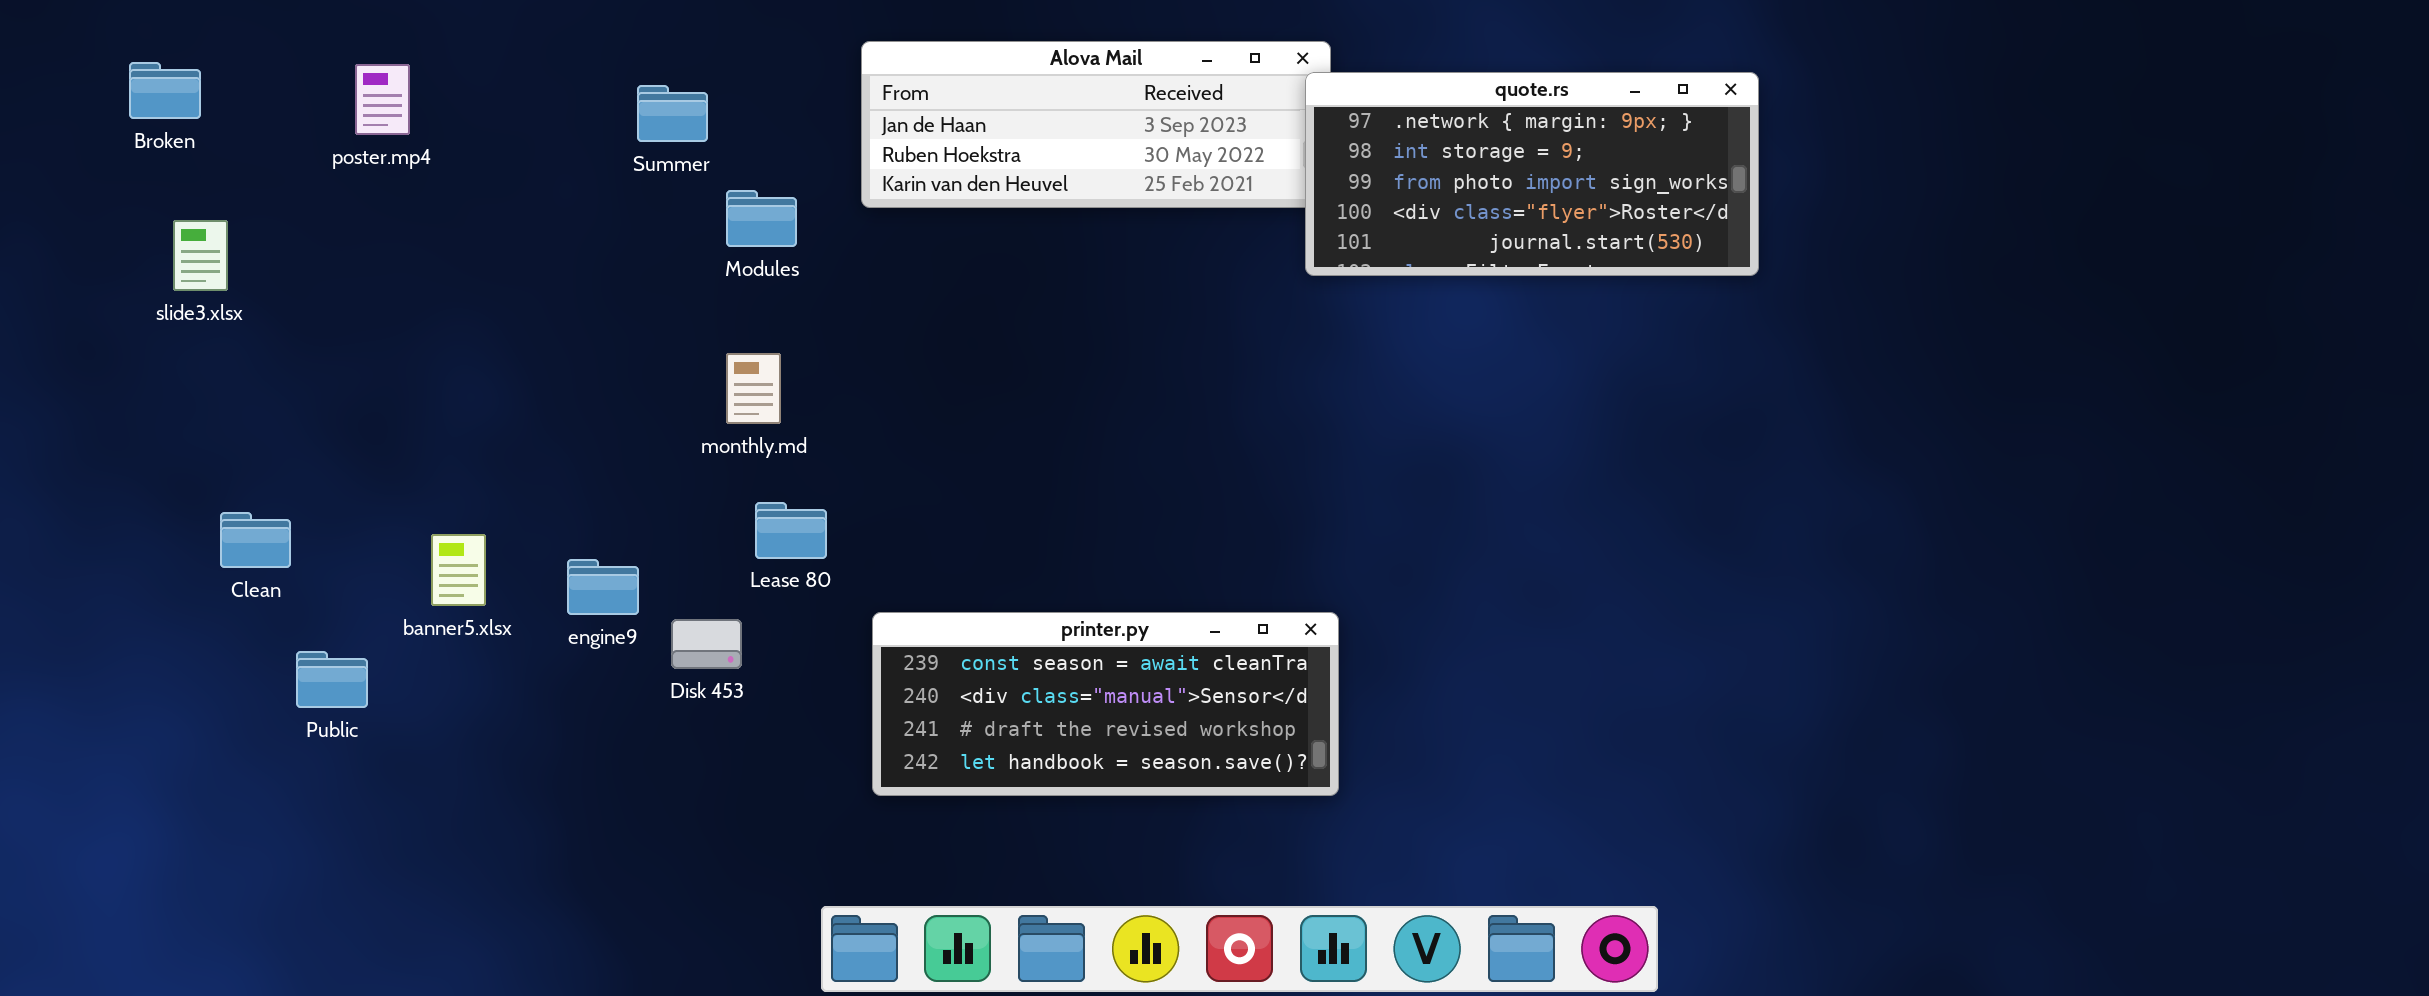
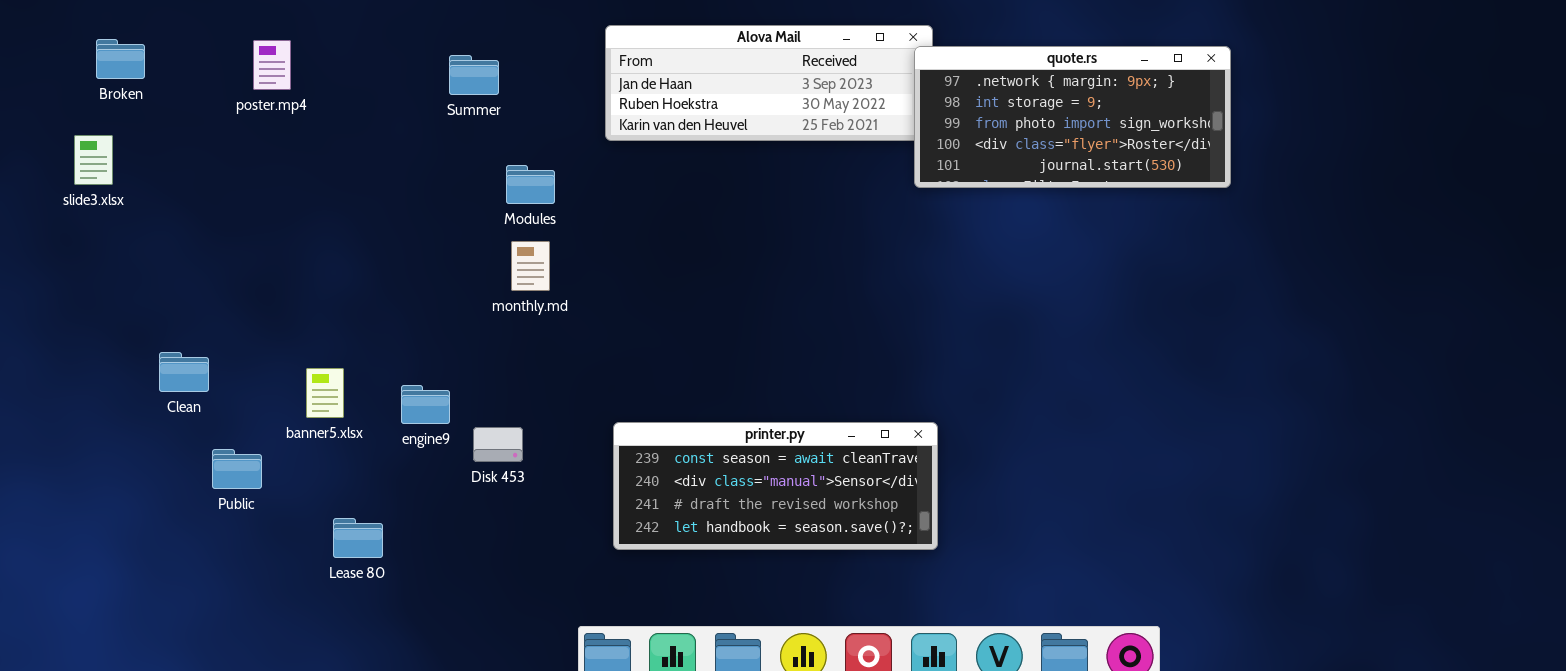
Modules: [726,190,797,247] -> [506,165,555,204], moved
slide3.xlsx: [173,220,228,291] -> [74,135,113,185], moved
Lease 80: [755,502,827,559] -> [333,518,383,558], moved

